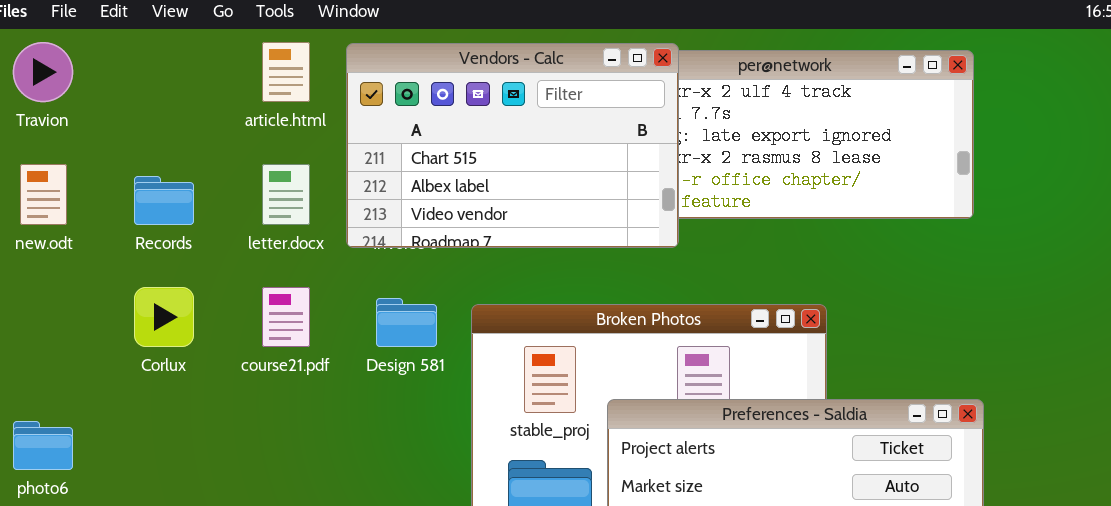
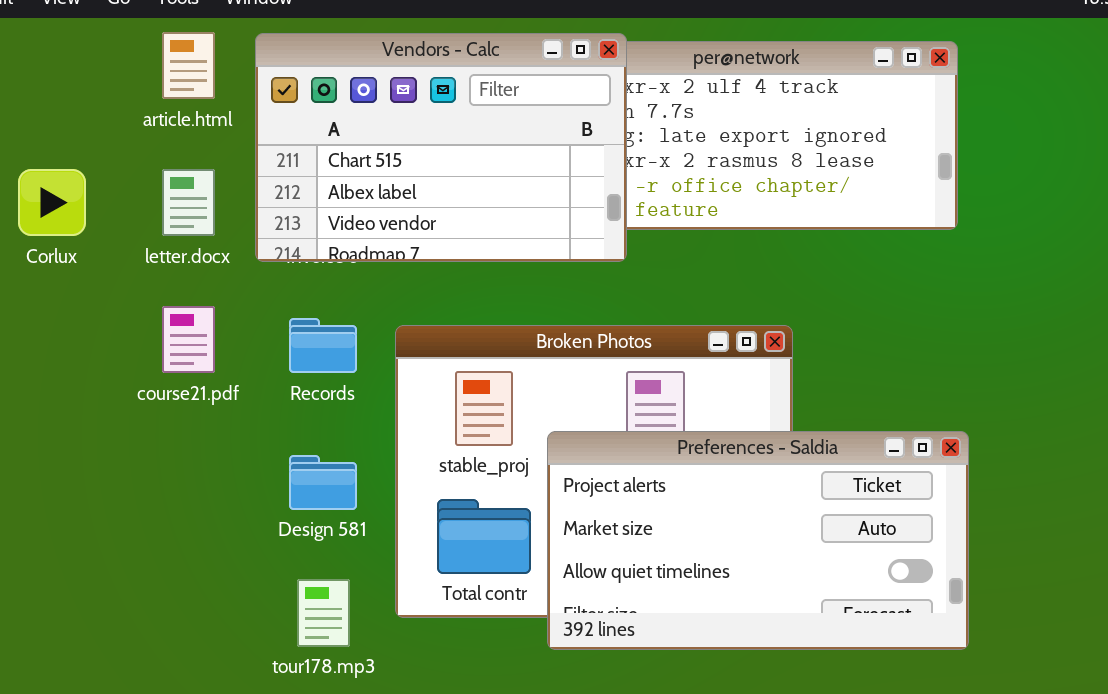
Records: [134,176,194,225] -> [289,318,357,373], moved
Corlux: [134,287,194,347] -> [18,169,86,236], moved
Design 581: [376,298,437,347] -> [289,455,357,510], moved

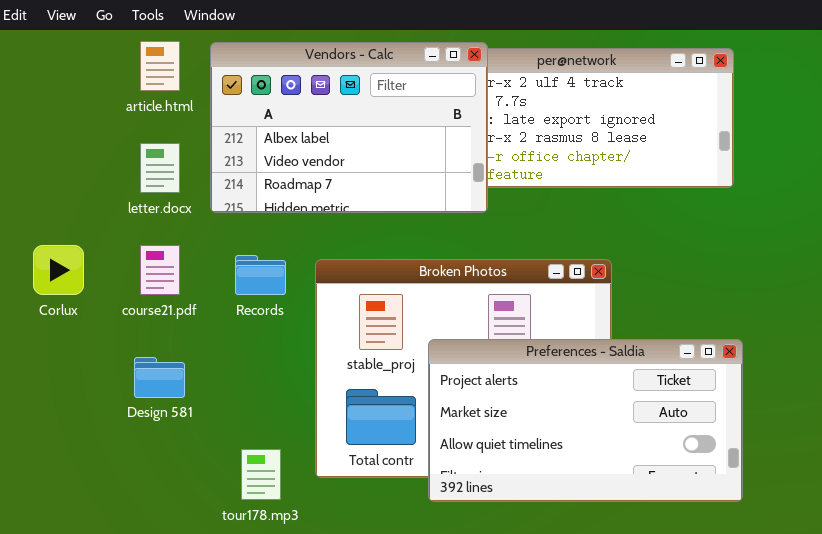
Vendors - Calc: [255,33,627,262] -> [210,42,488,213], scrolled down 1 row
Corlux: [18,169,86,236] -> [33,245,84,295], moved
Design 581: [289,455,357,510] -> [134,357,185,398], moved

